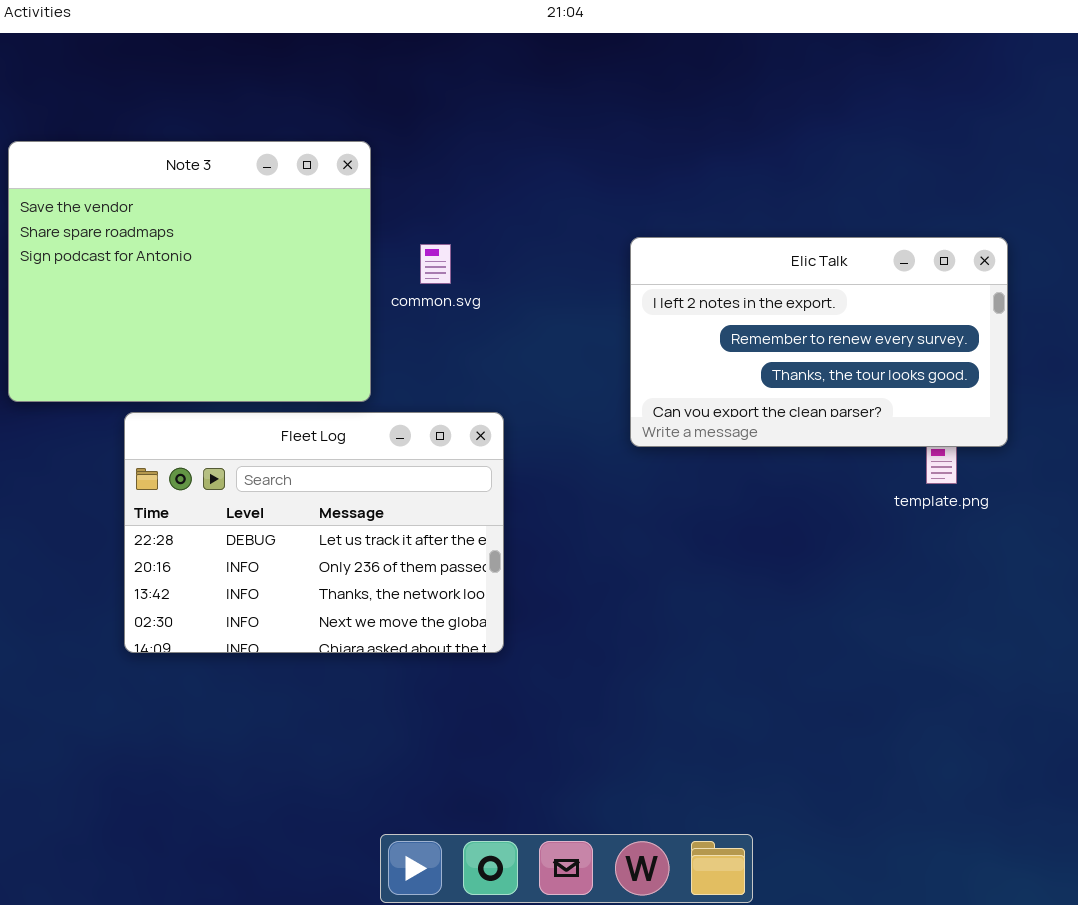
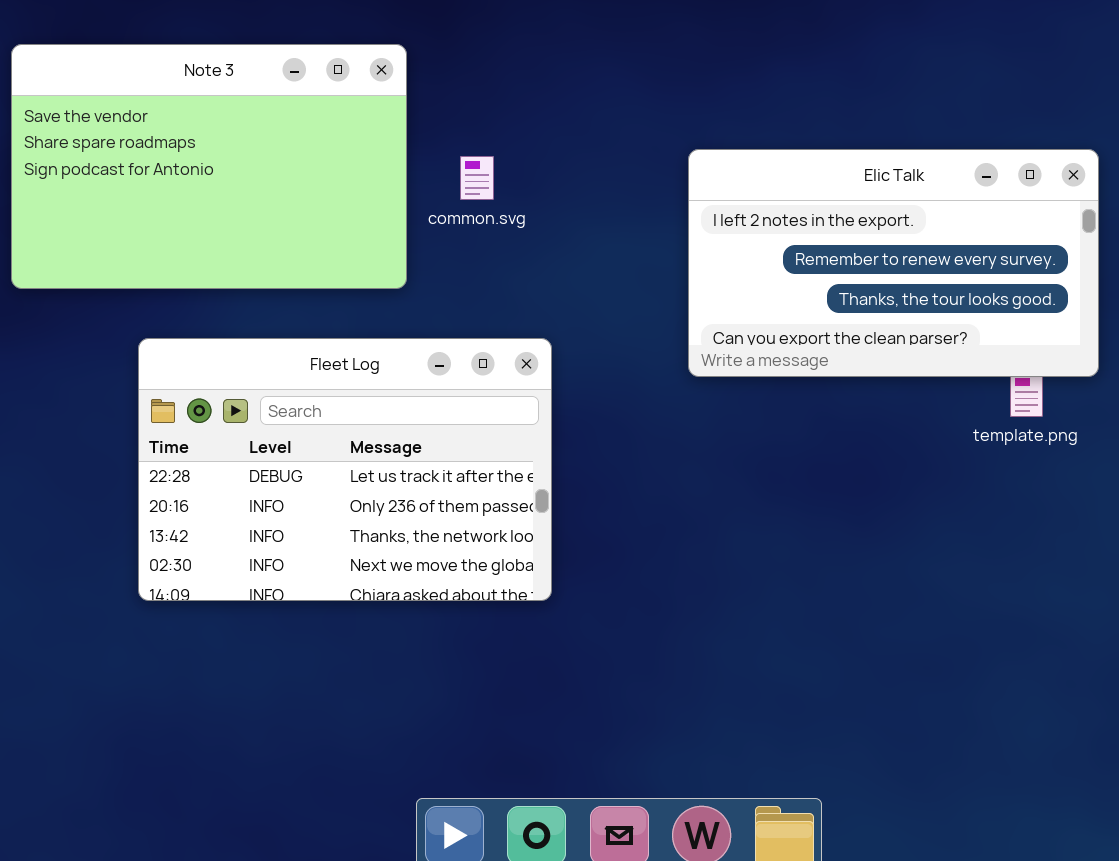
Note 3: [8,141,371,402] -> [11,44,407,289], resized

